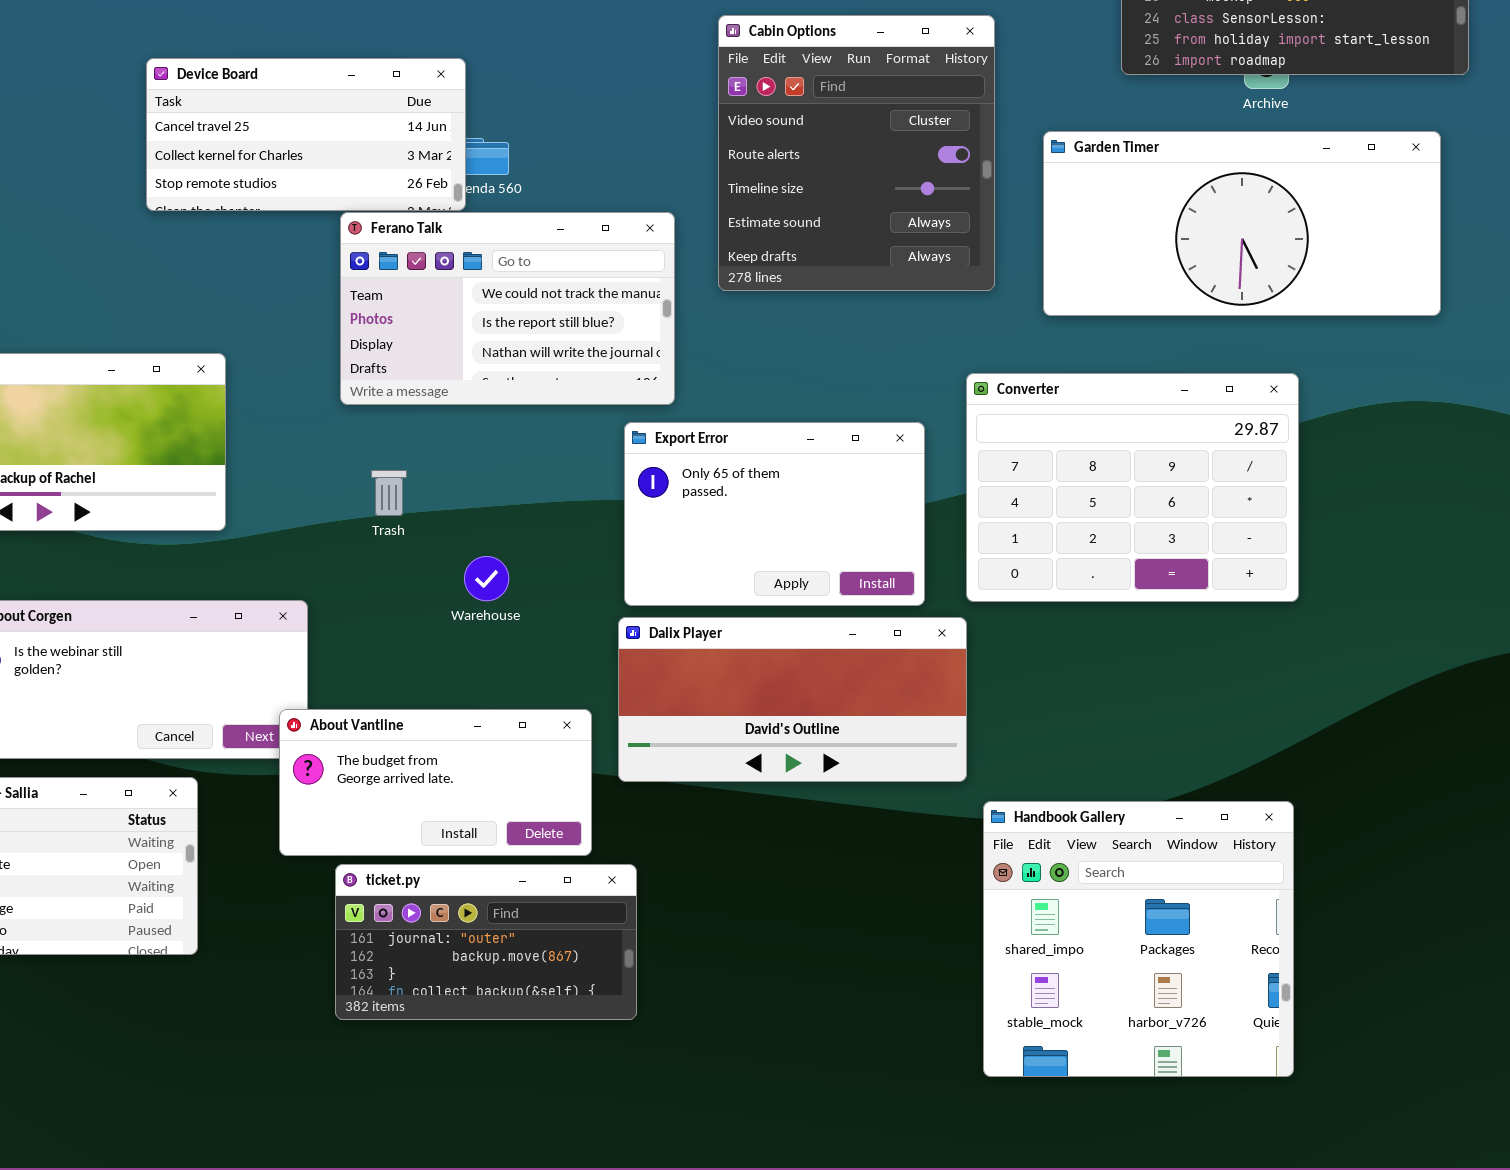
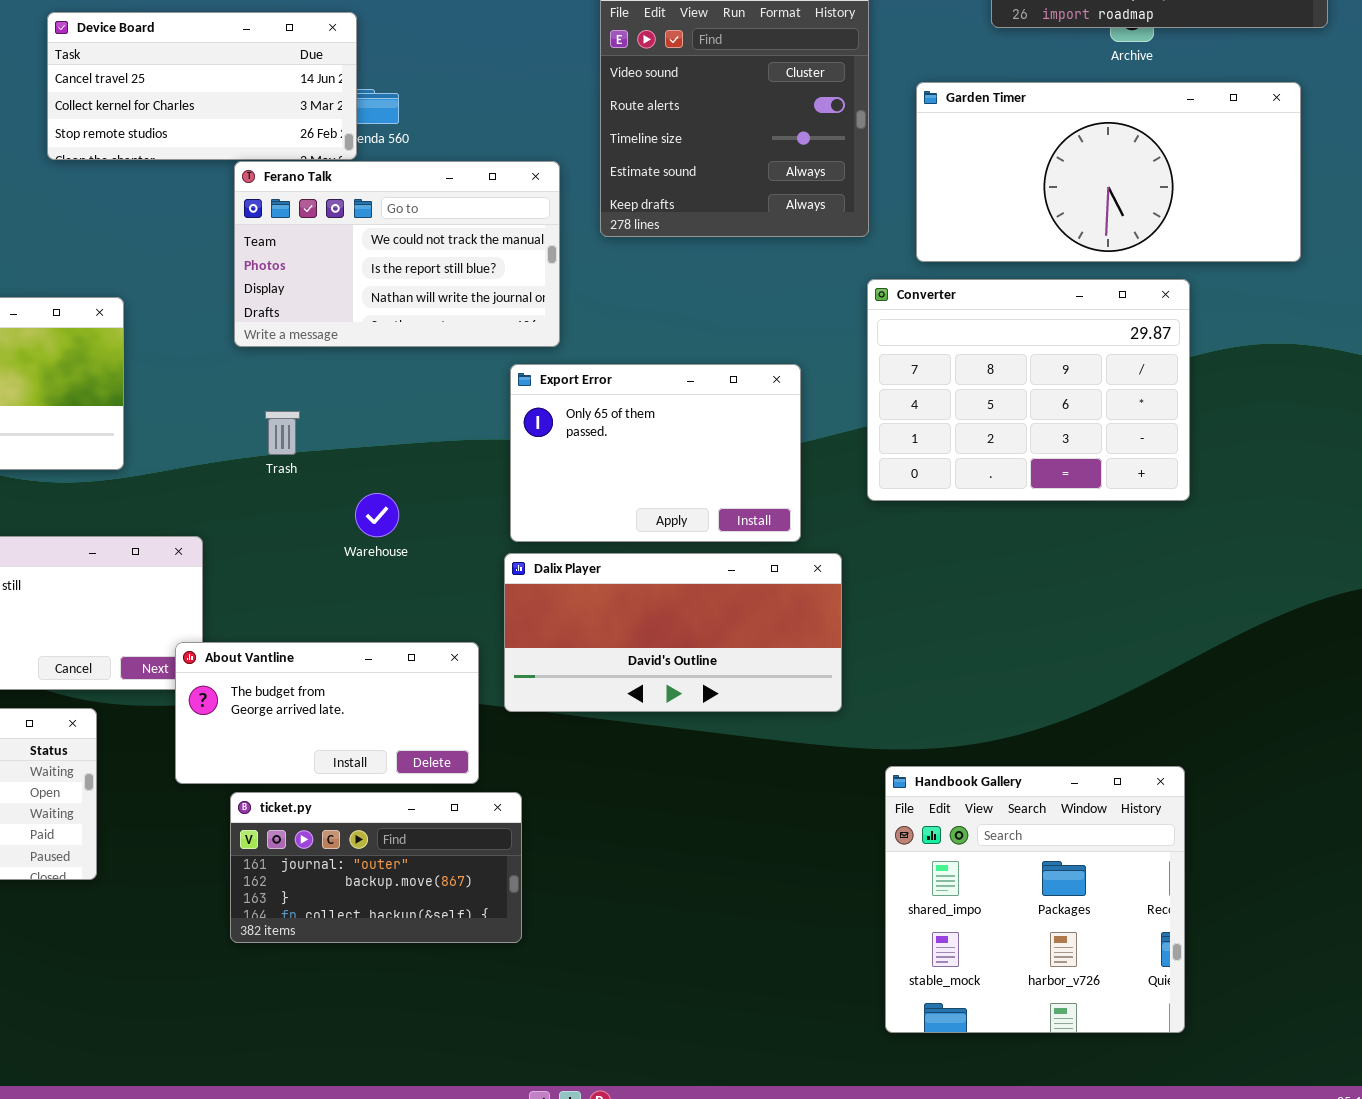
Converter: [966,373,1299,602] -> [867,279,1190,501], moved
Handbook Gallery: [983,801,1294,1077] -> [885,766,1185,1033], moved

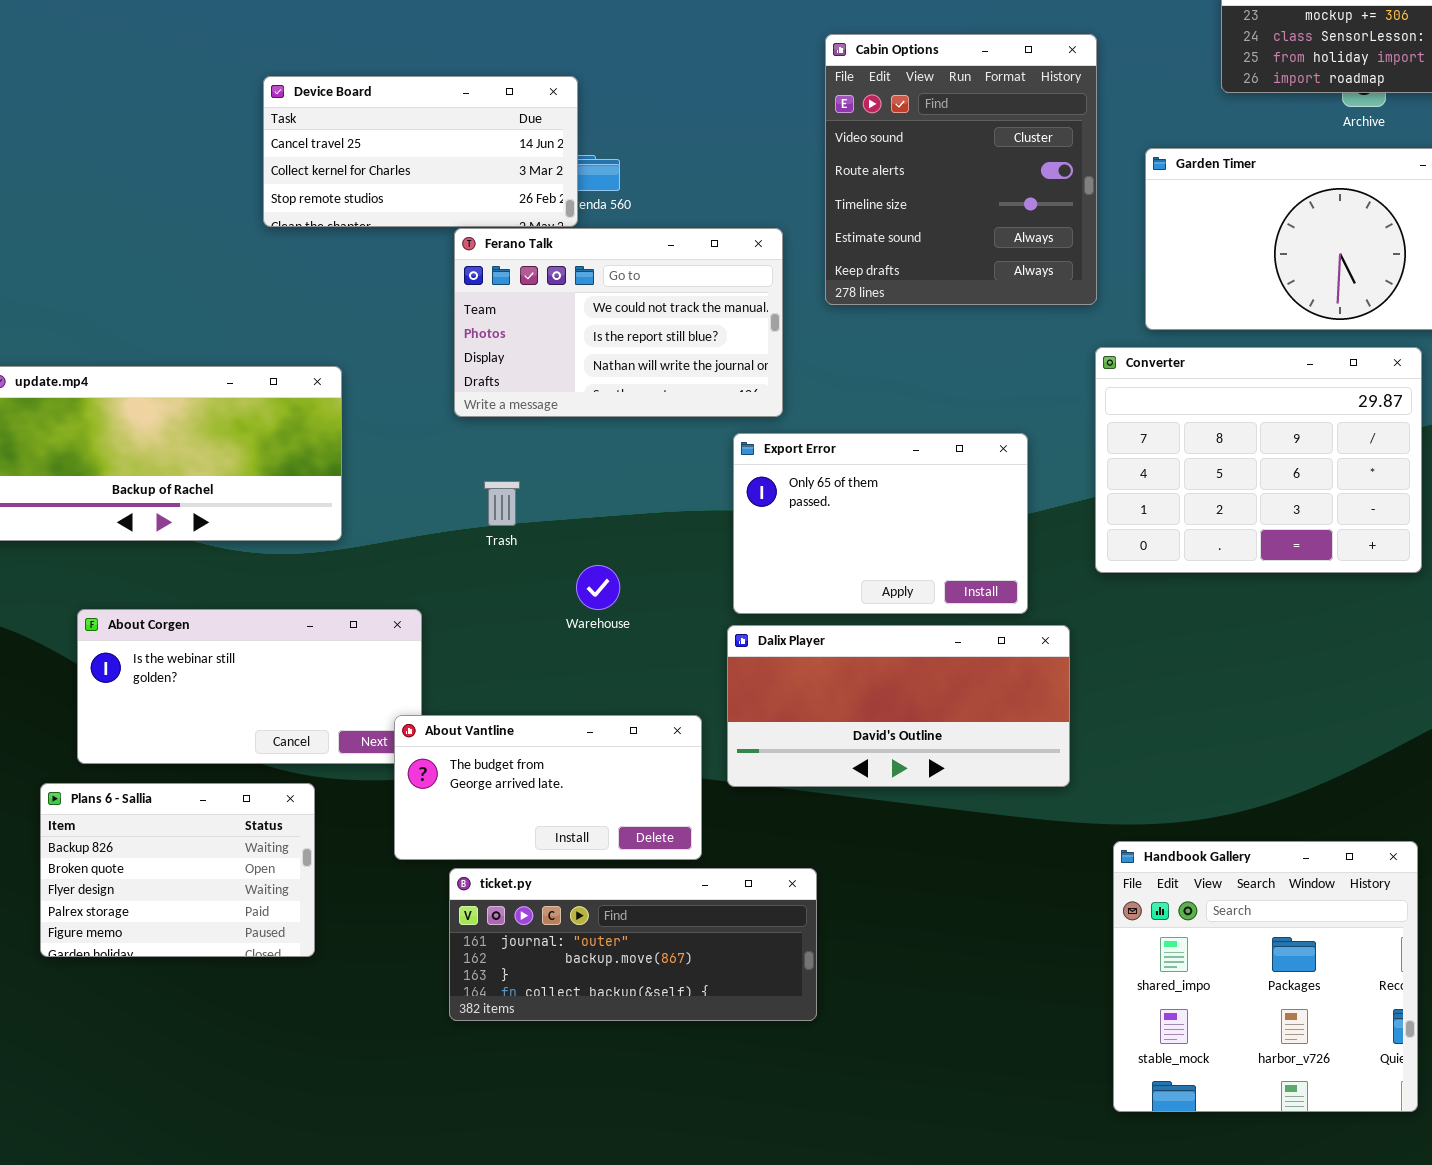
ticket.py: [230,792,522,943] -> [449,868,817,1021], resized

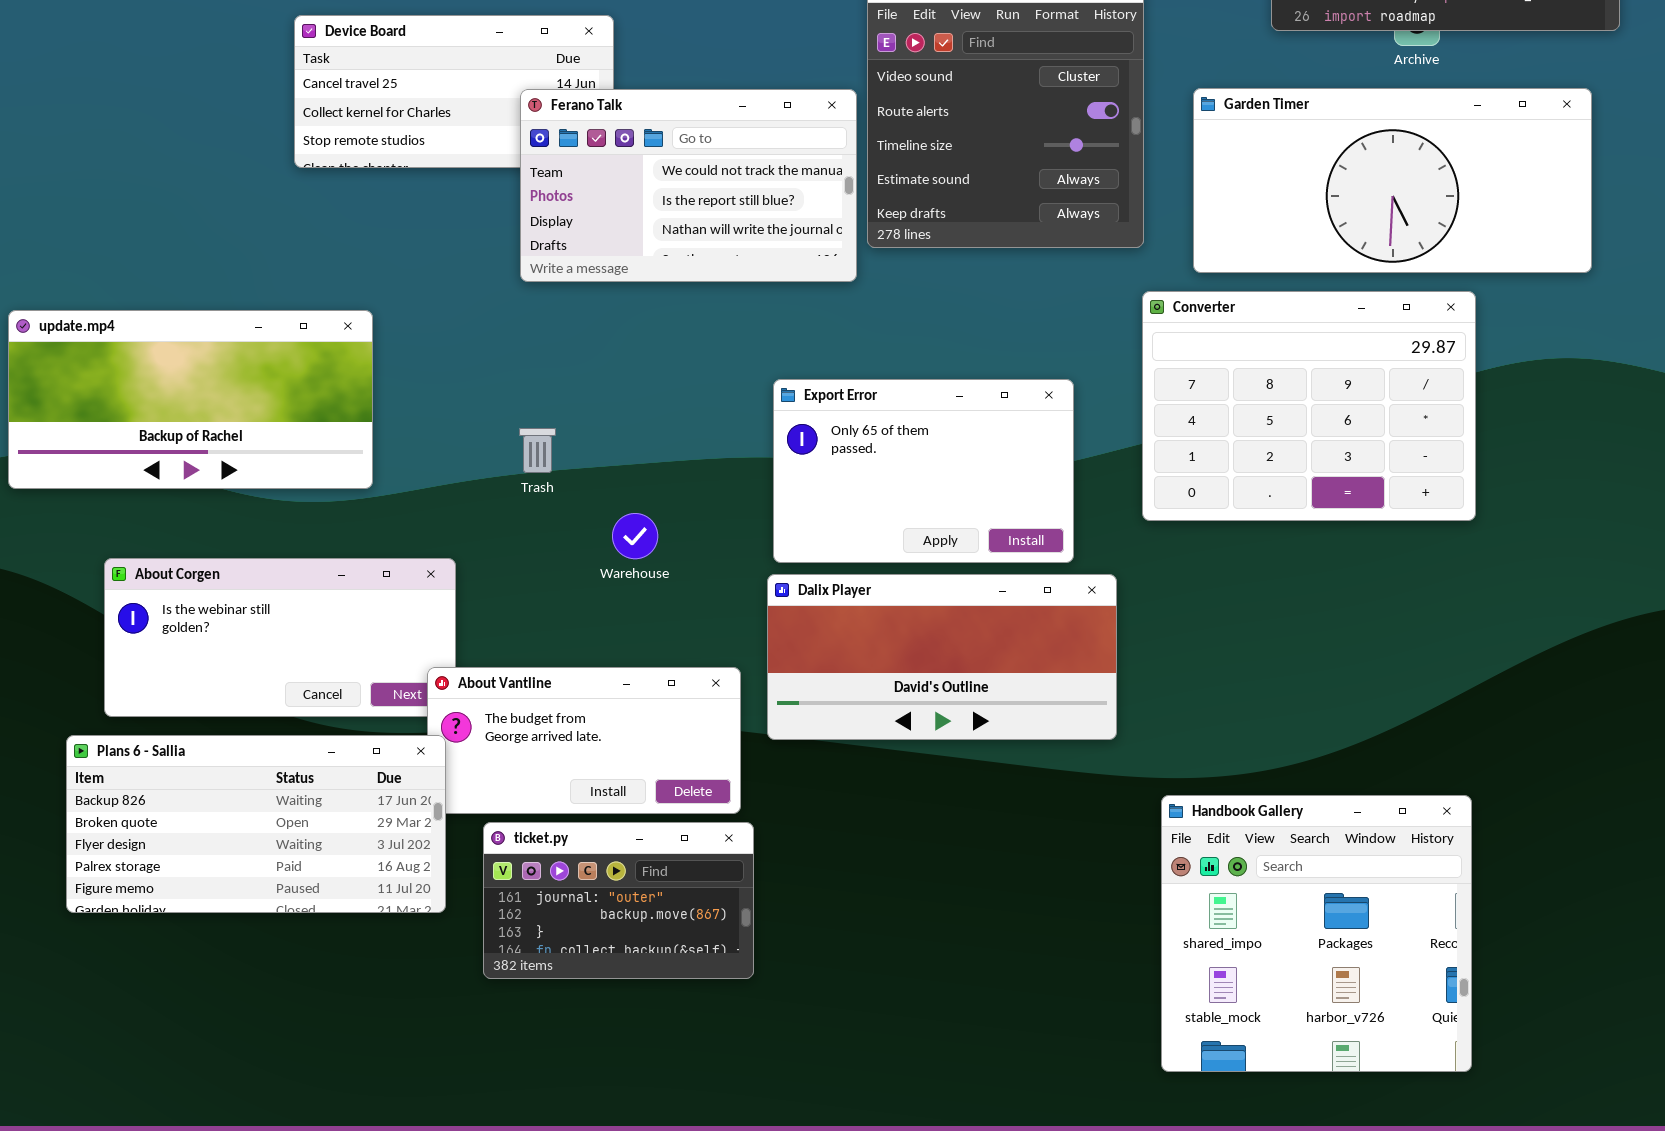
Ferano Talk: [454,228,783,417] -> [520,89,857,282], moved
Plans 6 - Sallia: [40,783,315,957] -> [66,735,446,913], resized
ticket.py: [449,868,817,1021] -> [483,822,754,979], resized

